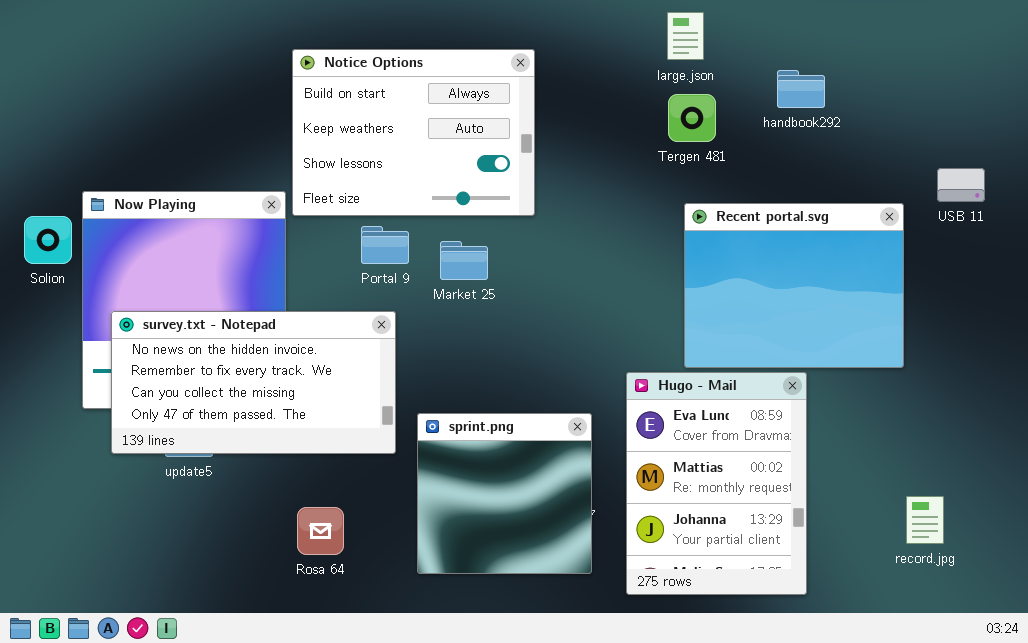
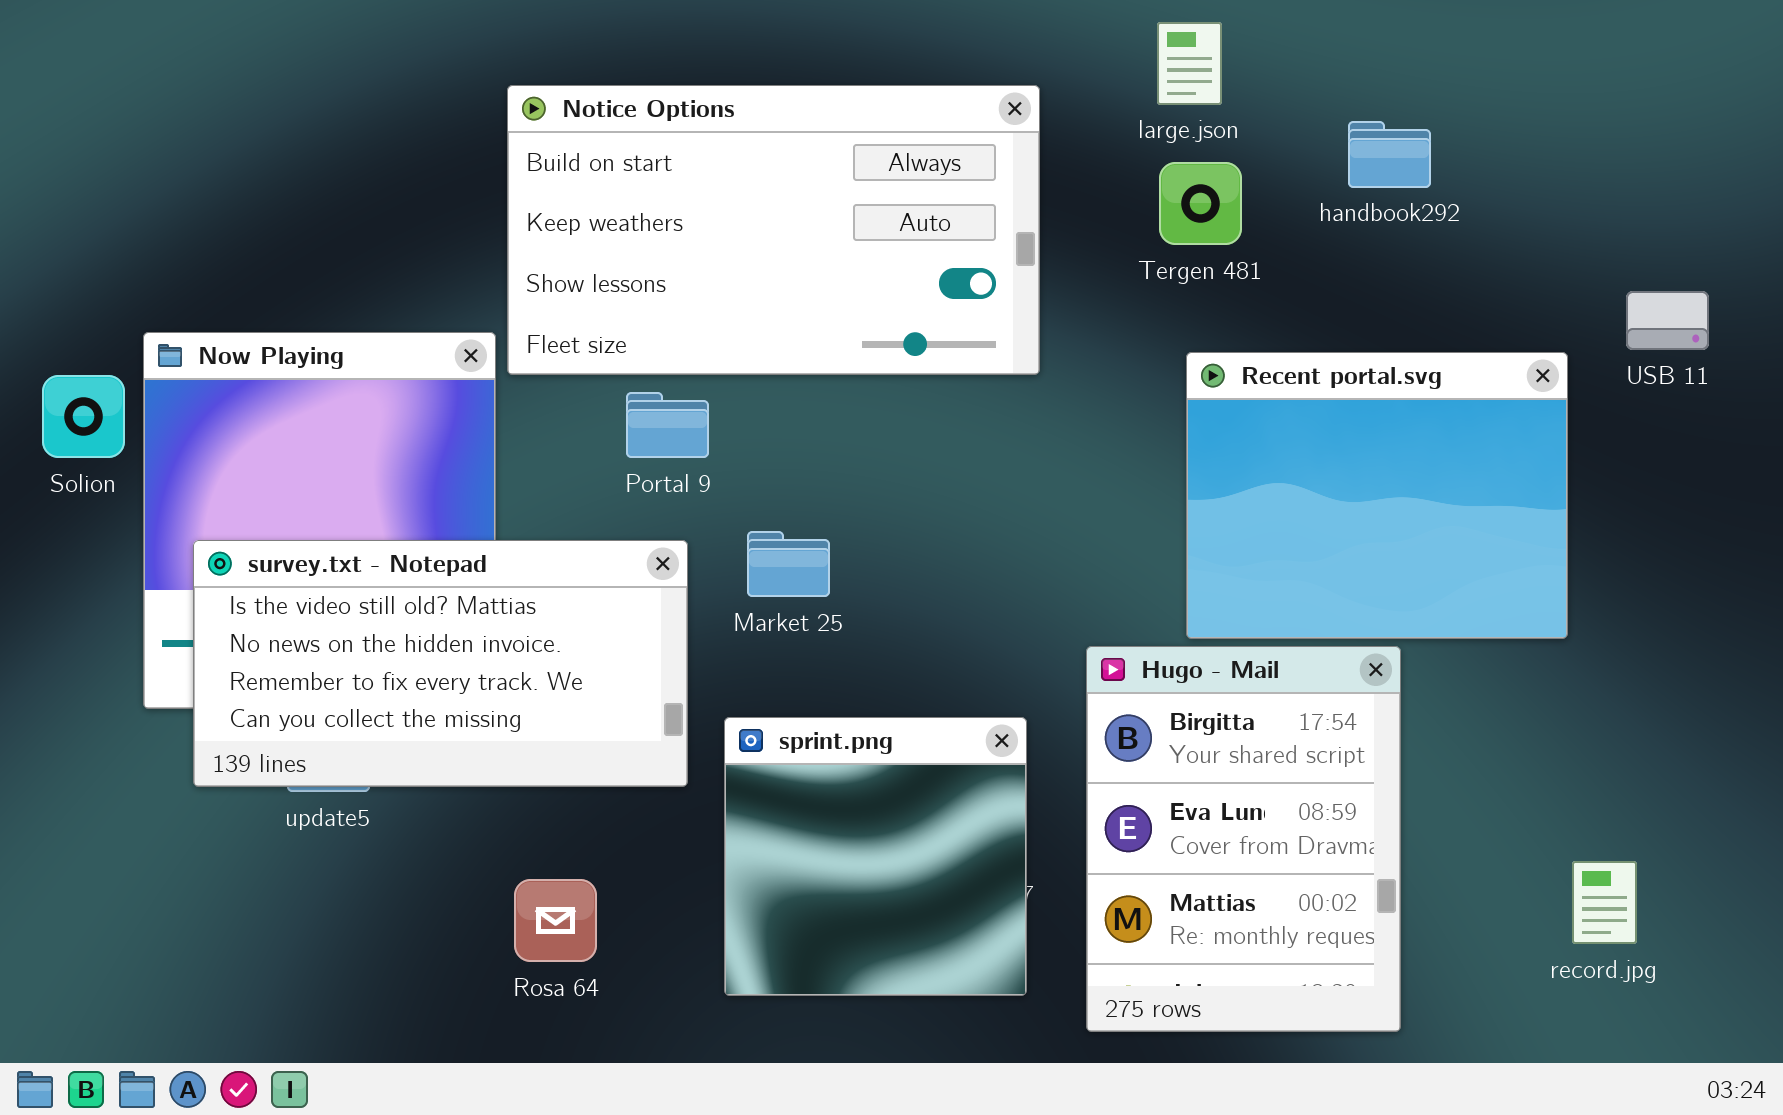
Notice Options: [292,49,535,216] -> [507,85,1040,375], resized
Market 25: [440,241,488,280] -> [747,531,830,597], moved
survey.txt - Notepad: [111,311,396,454] -> [193,540,688,787], scrolled up 1 row
Hugo - Mail: [626,372,807,595] -> [1086,646,1401,1032], scrolled up 1 row

